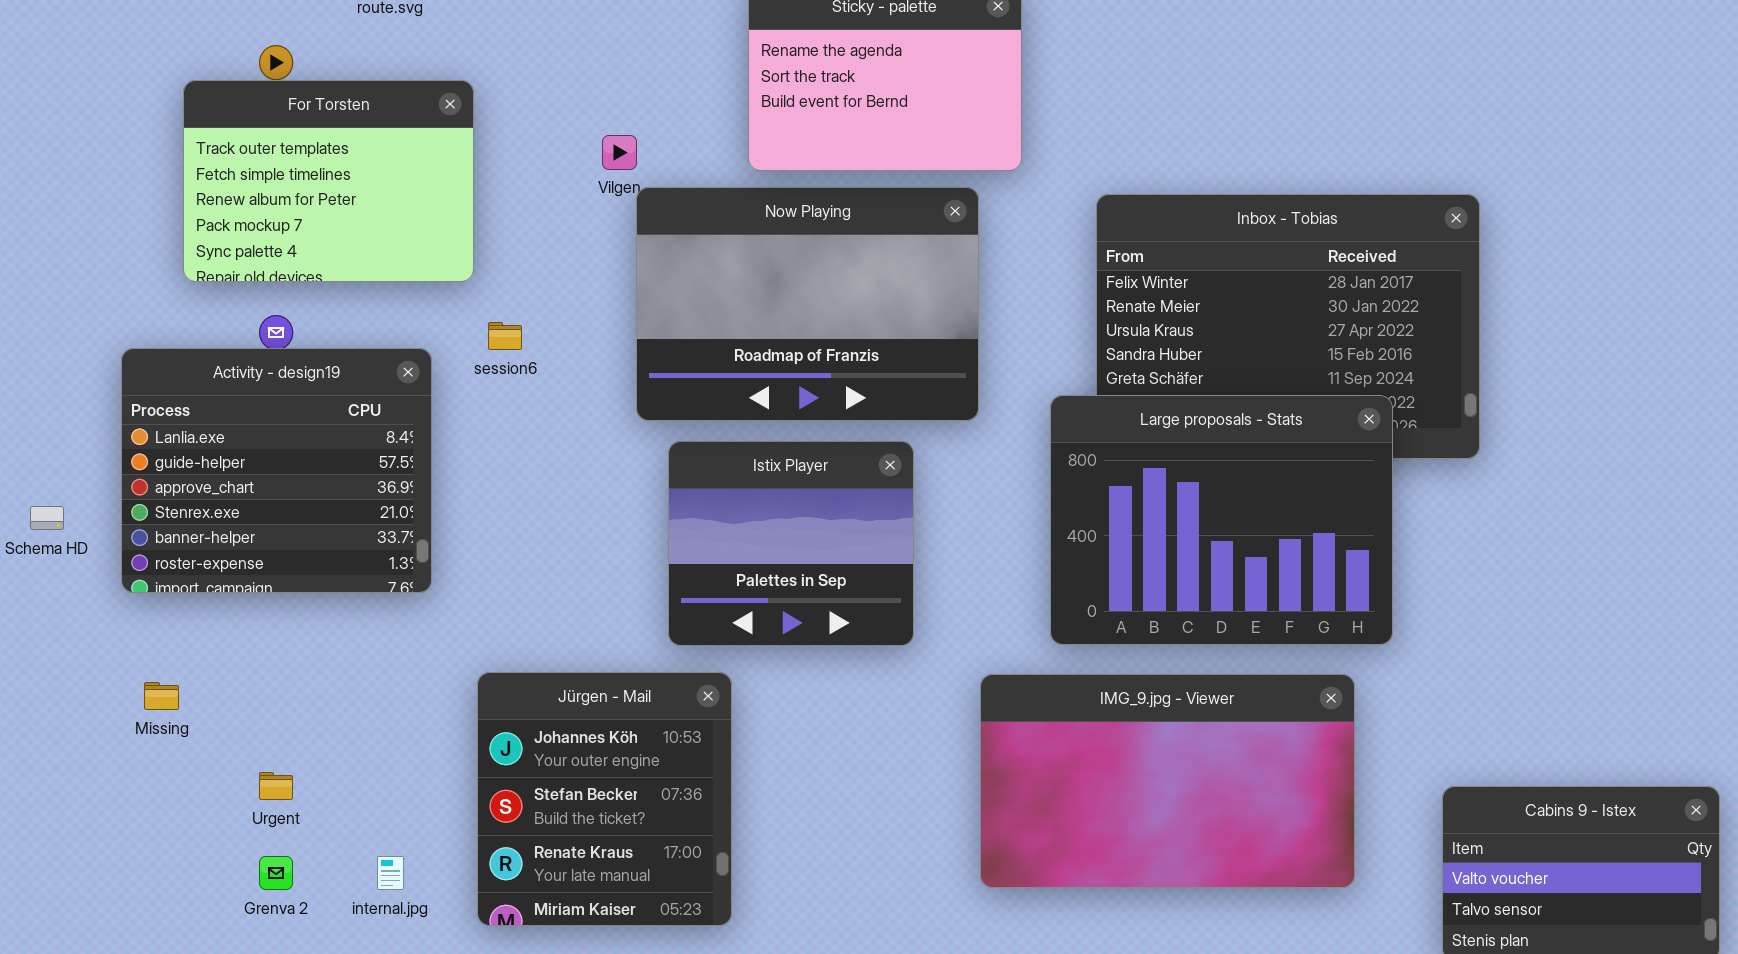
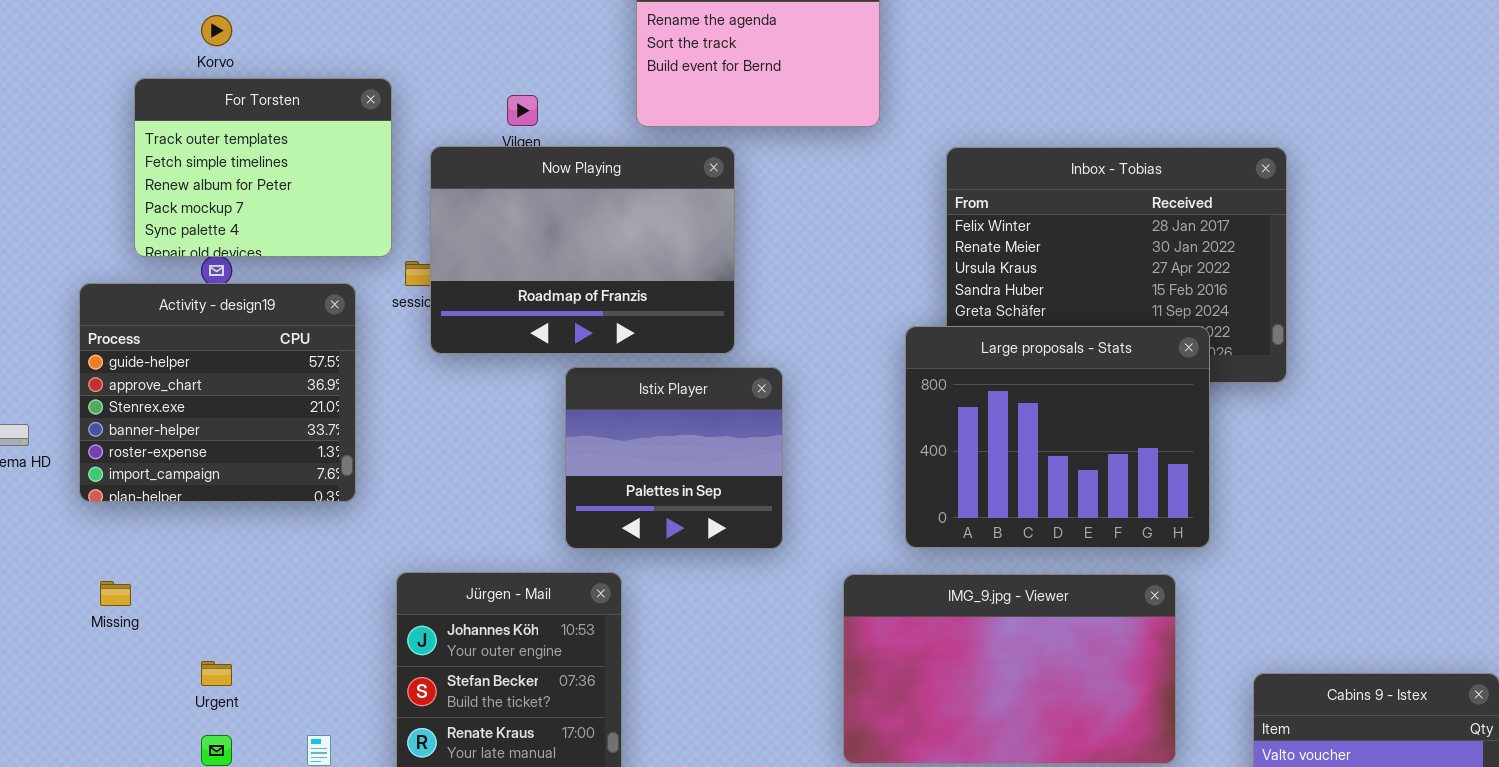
For Torsten: [183,80,474,282] -> [134,78,392,257], moved
Now Playing: [636,187,979,421] -> [430,146,735,354], moved
Activity - design19: [121,348,432,593] -> [79,283,356,502], scrolled down 1 row

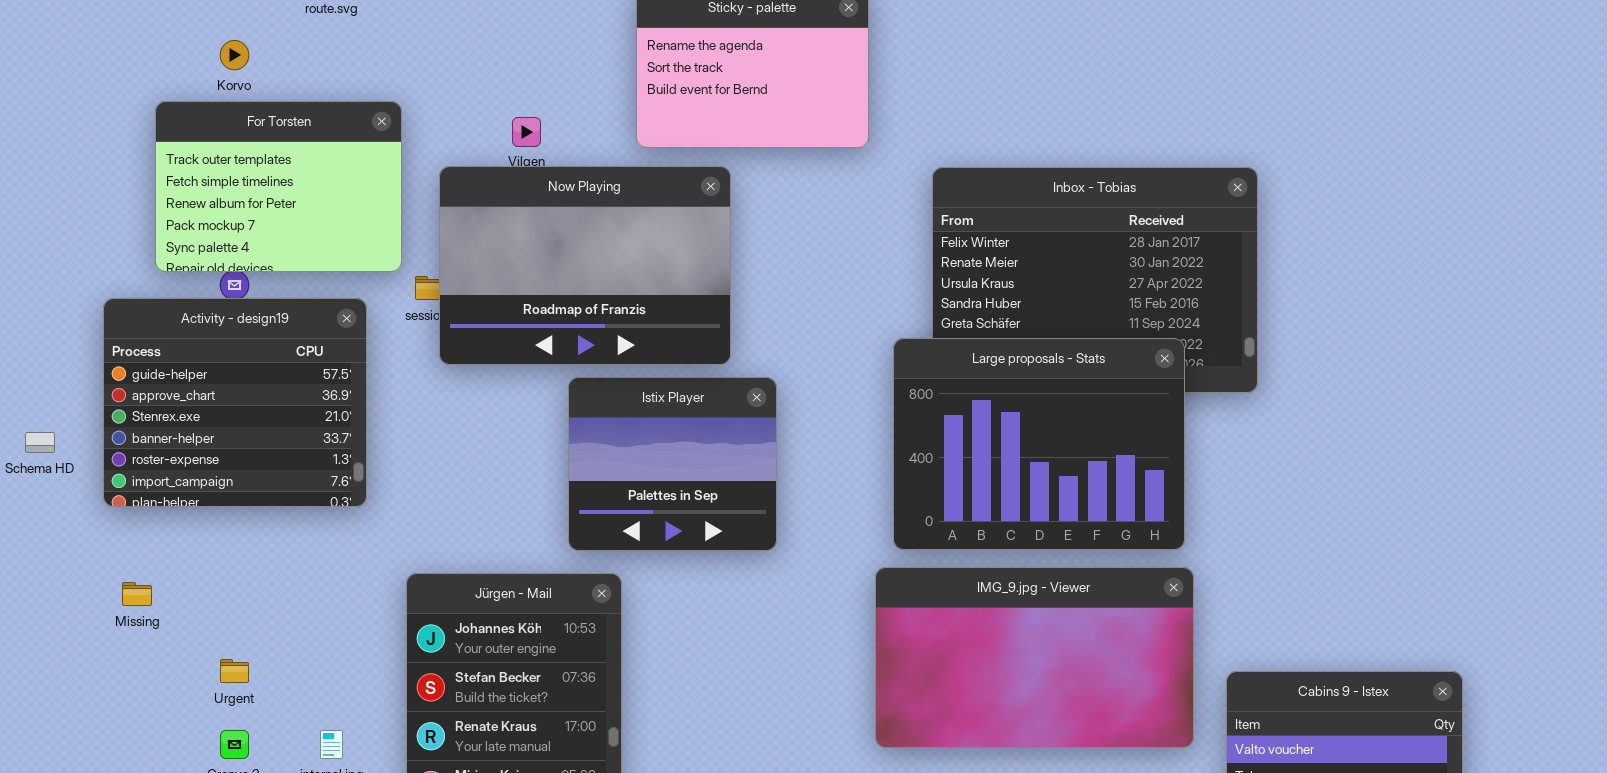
IMG_9.jpg - Viewer: [843,574,1176,764] -> [875,567,1194,748], moved

